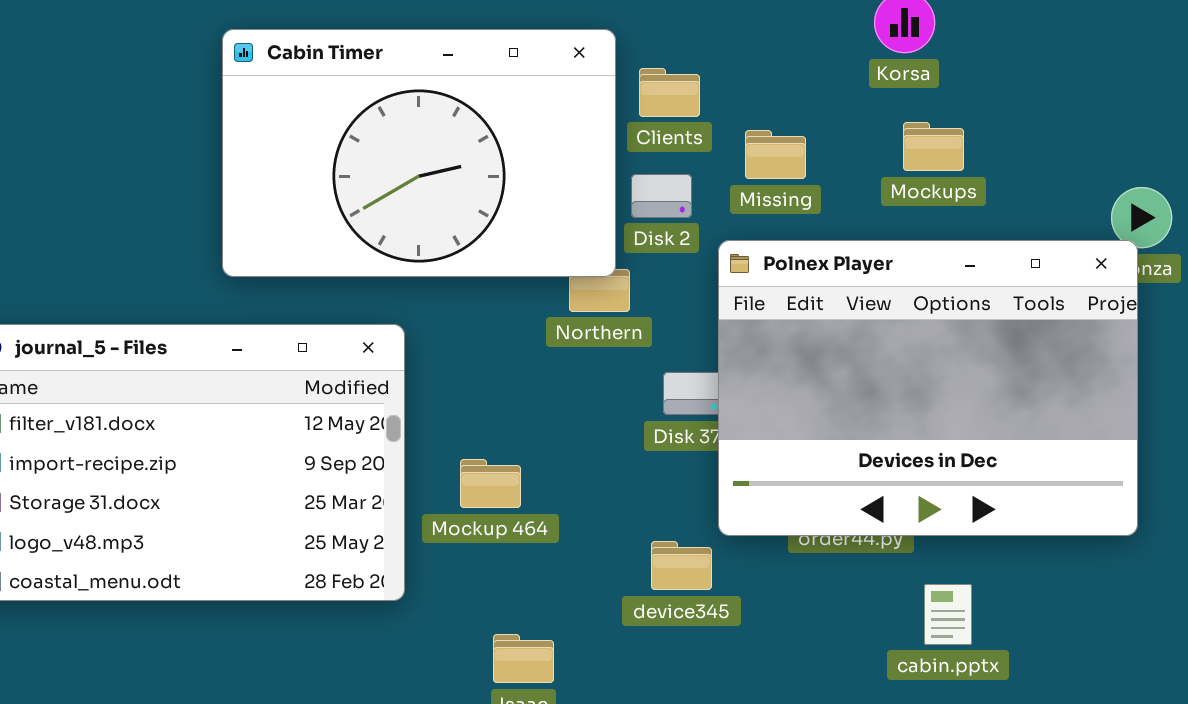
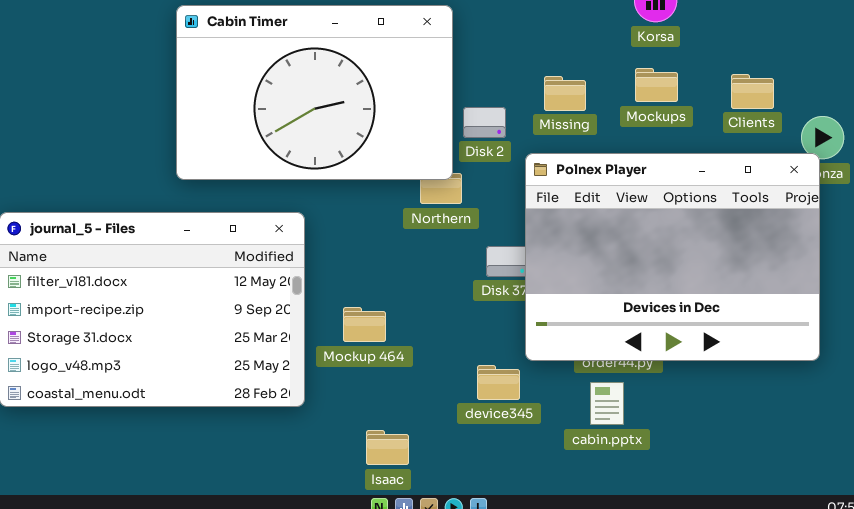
Clients: [639,68,700,117] -> [731,74,774,109], moved
Mockups: [903,122,964,171] -> [635,68,678,102], moved
cabin.pptx: [924,584,972,645] -> [590,382,624,425], moved

